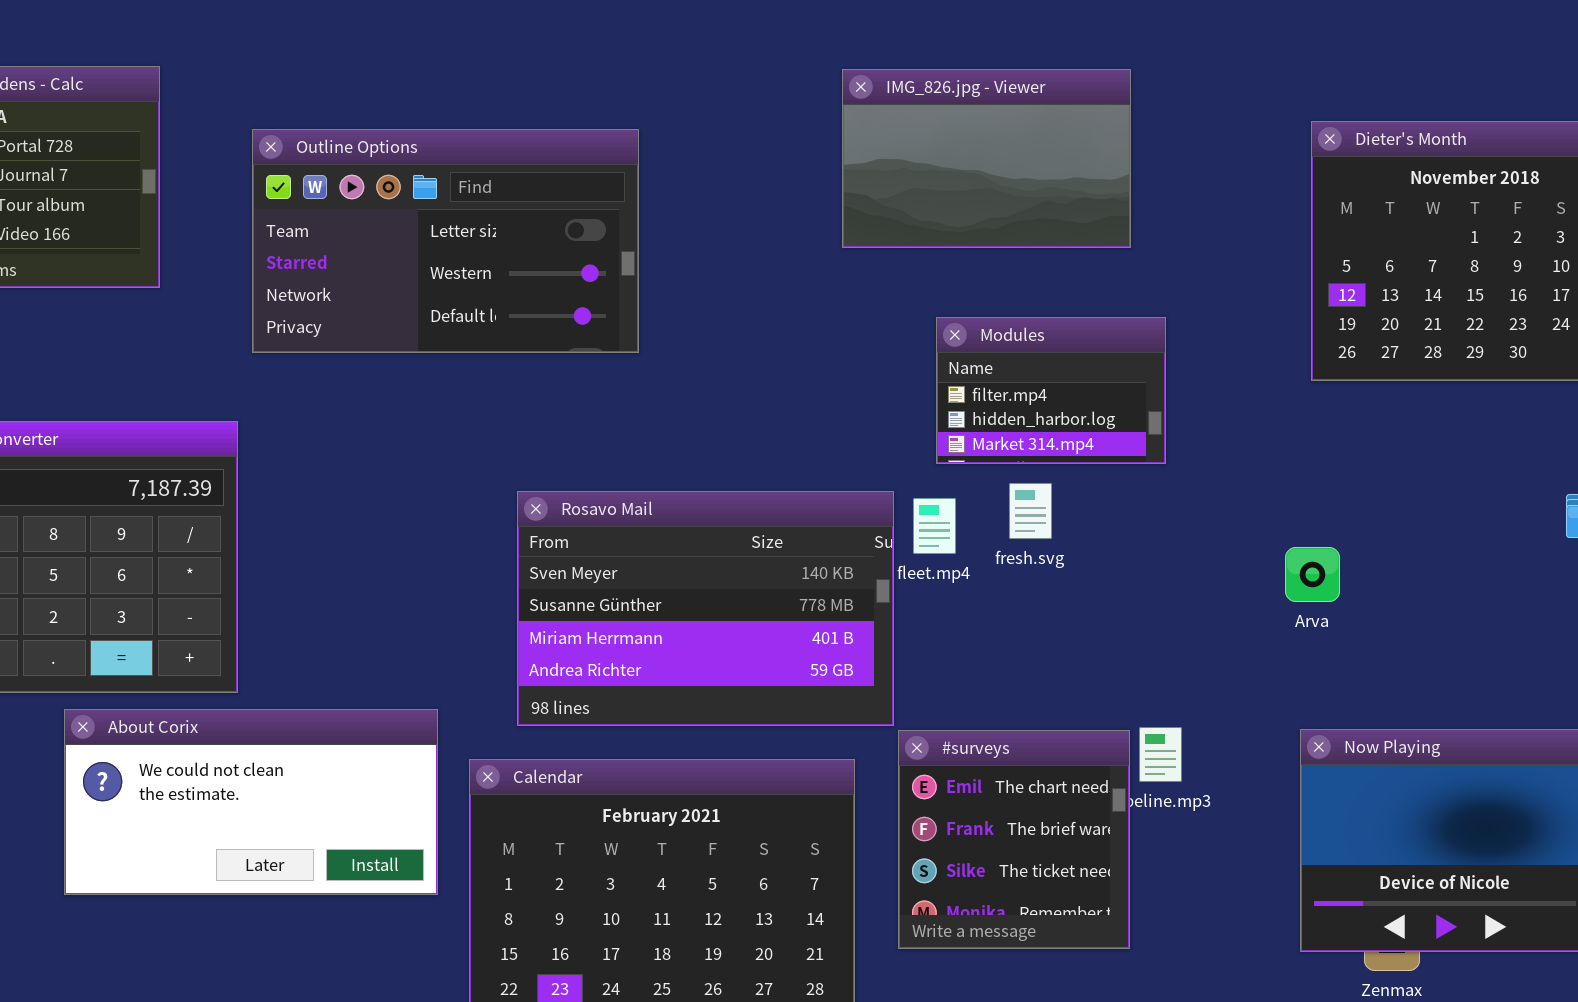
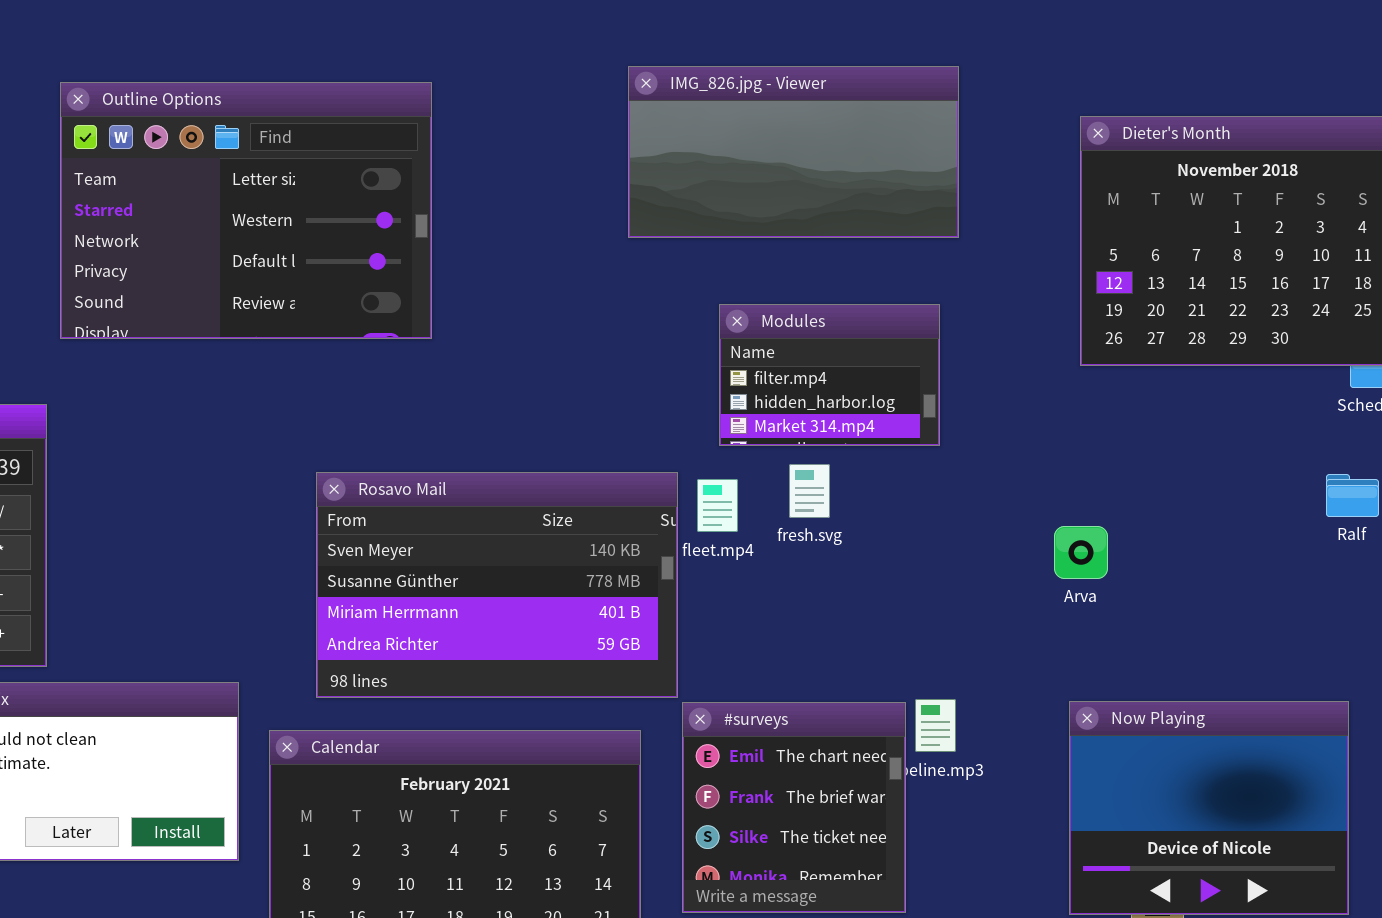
IMG_826.jpg - Viewer: [842,69,1131,248] -> [628,66,959,238], resized
Outline Options: [252,129,639,353] -> [60,82,432,339], resized

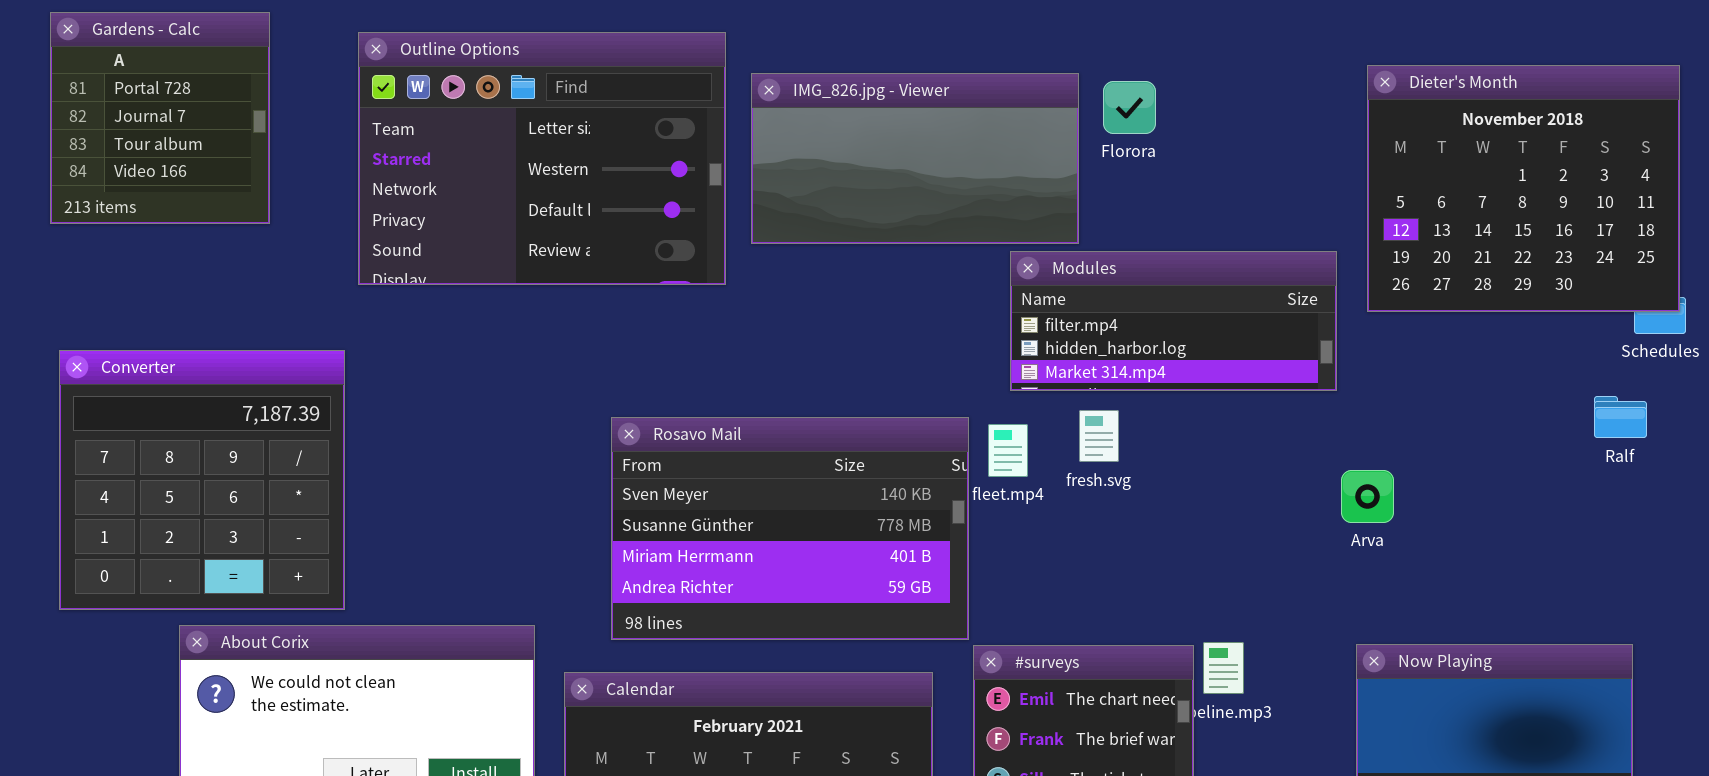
IMG_826.jpg - Viewer: [628,66,959,238] -> [751,73,1079,244], moved
Modules: [719,304,940,446] -> [1010,251,1337,391], resized
Ralf: [1326,474,1379,517] -> [1594,396,1647,438], moved

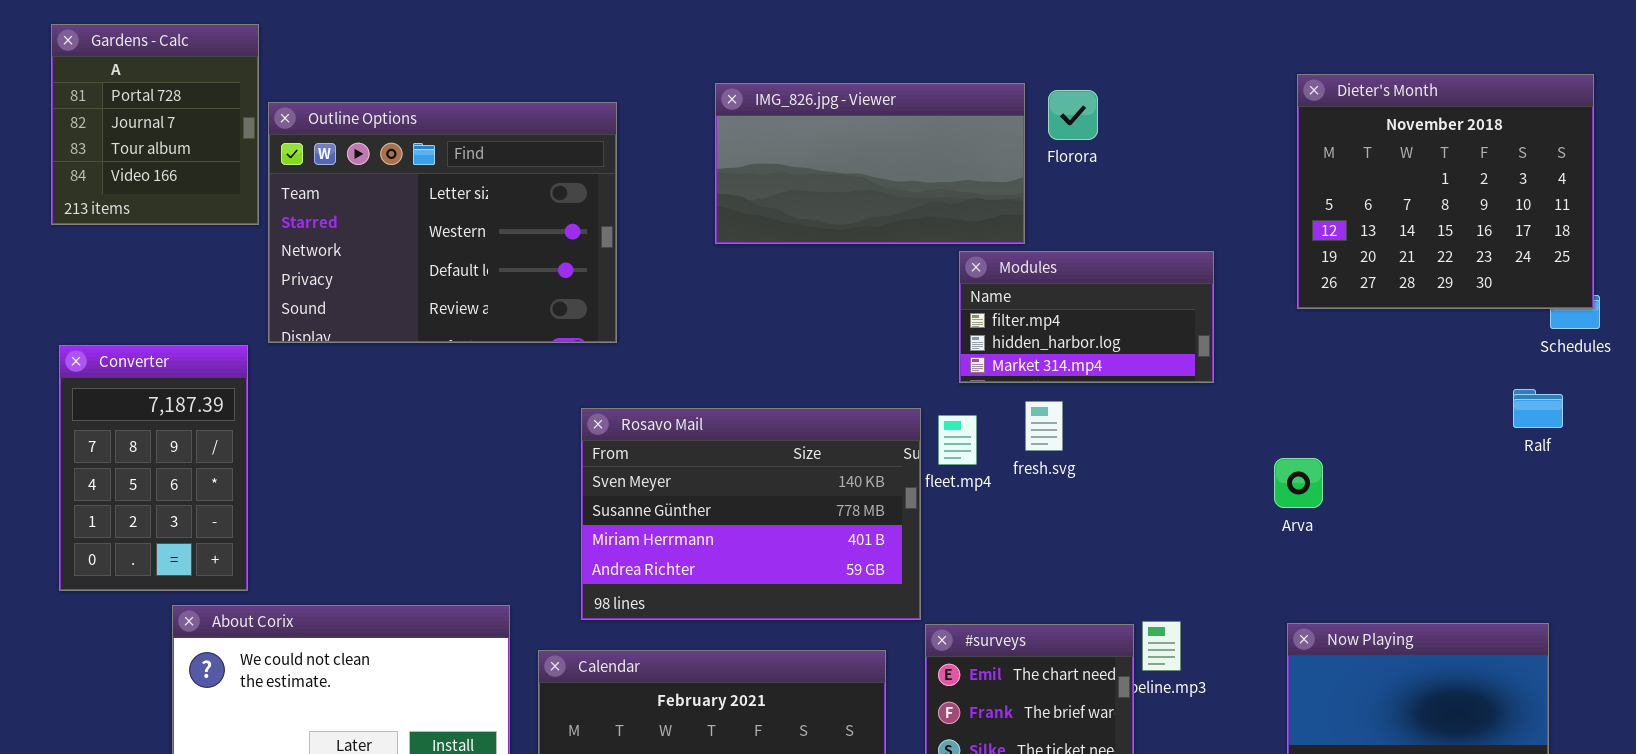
Outline Options: [358,32,726,285] -> [268,102,617,343], moved
Modules: [1010,251,1337,391] -> [959,251,1214,383], resized
Converter: [59,350,345,610] -> [59,345,248,591], resized

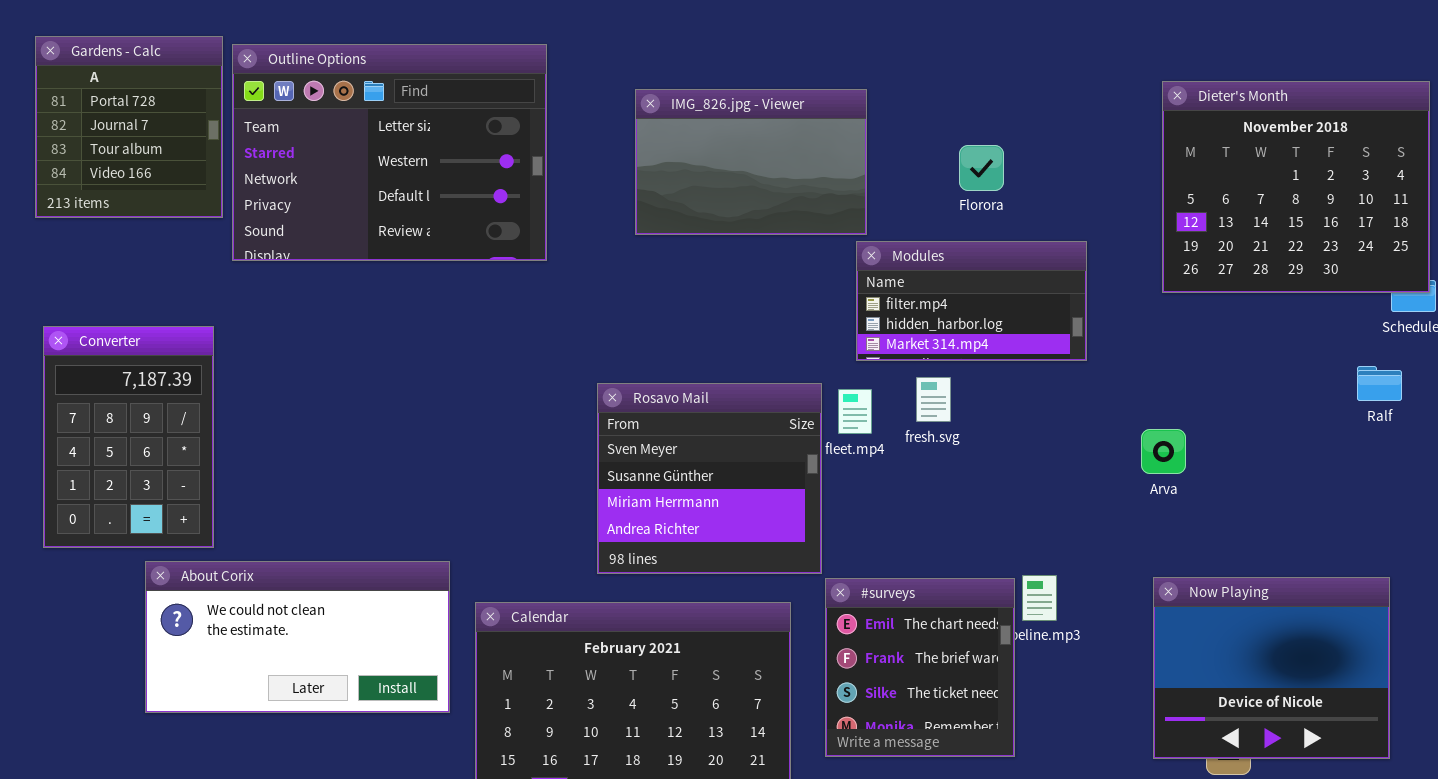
IMG_826.jpg - Viewer: [715,83,1025,244] -> [635,89,867,235], resized
Florora: [1048,90,1098,140] -> [959,145,1004,191], moved
Outline Options: [268,102,617,343] -> [232,44,547,261], moved
Rosavo Mail: [581,408,921,620] -> [597,383,822,574], resized

